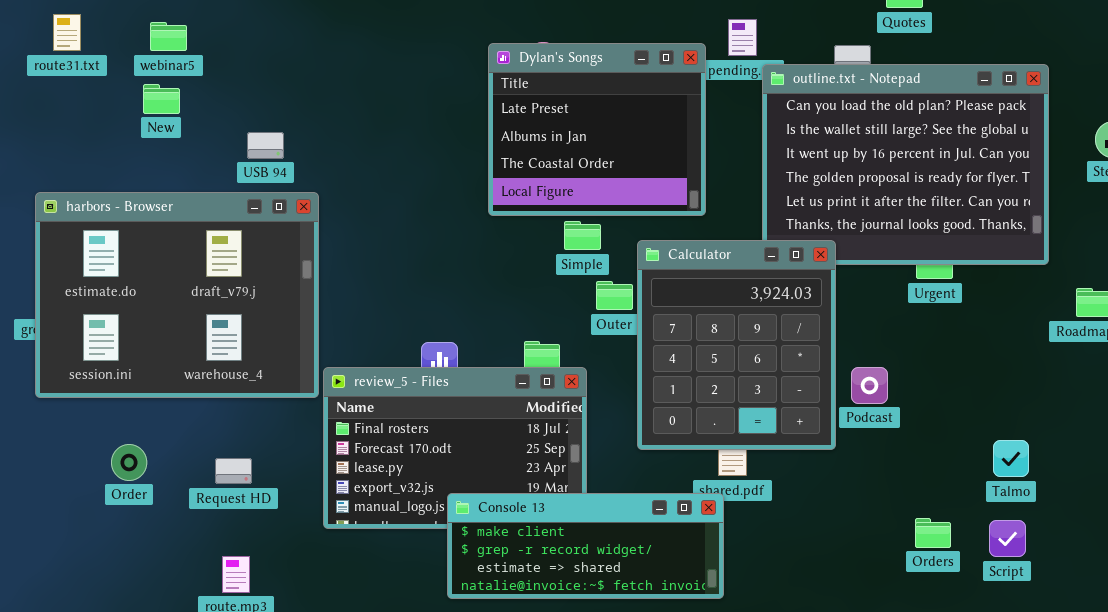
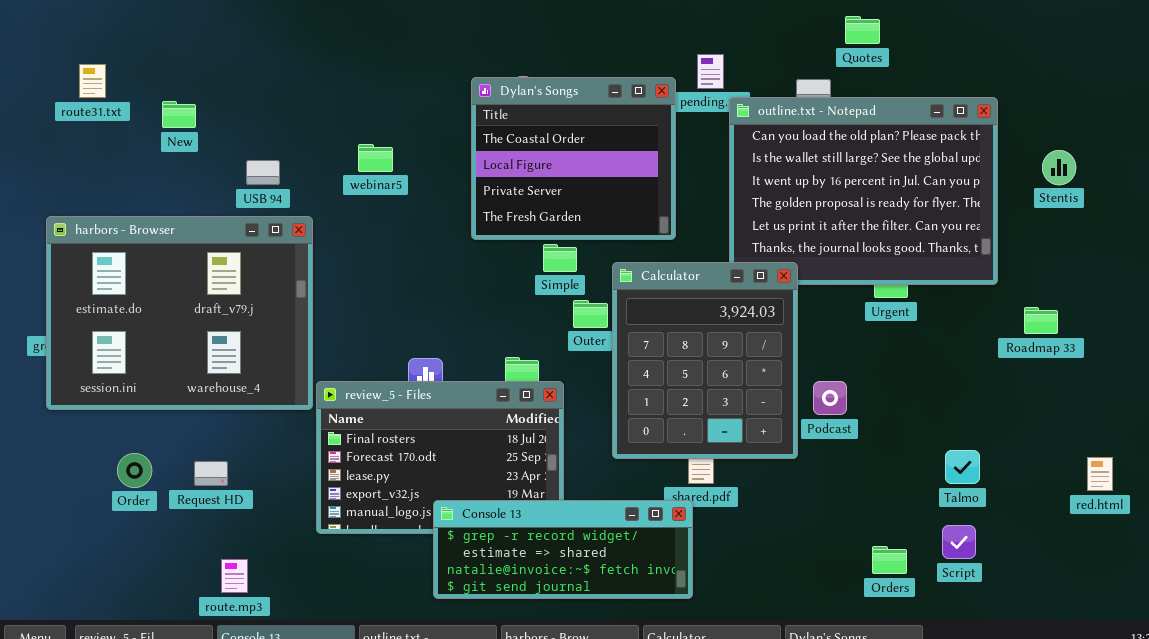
route31.txt: [53,14,81,51] -> [79,64,106,98], moved
webinar5: [150,22,187,51] -> [358,144,393,172], moved
Dylan's Songs: [488,43,706,216] -> [471,77,676,240], scrolled down 2 rows
New: [143,84,180,114] -> [162,101,196,128], moved
Request HD: [215,458,252,484] -> [194,461,228,486], moved
Console 13: [447,493,724,599] -> [433,500,693,599], scrolled down 1 row
Orders: [915,518,951,548] -> [872,546,907,574], moved

